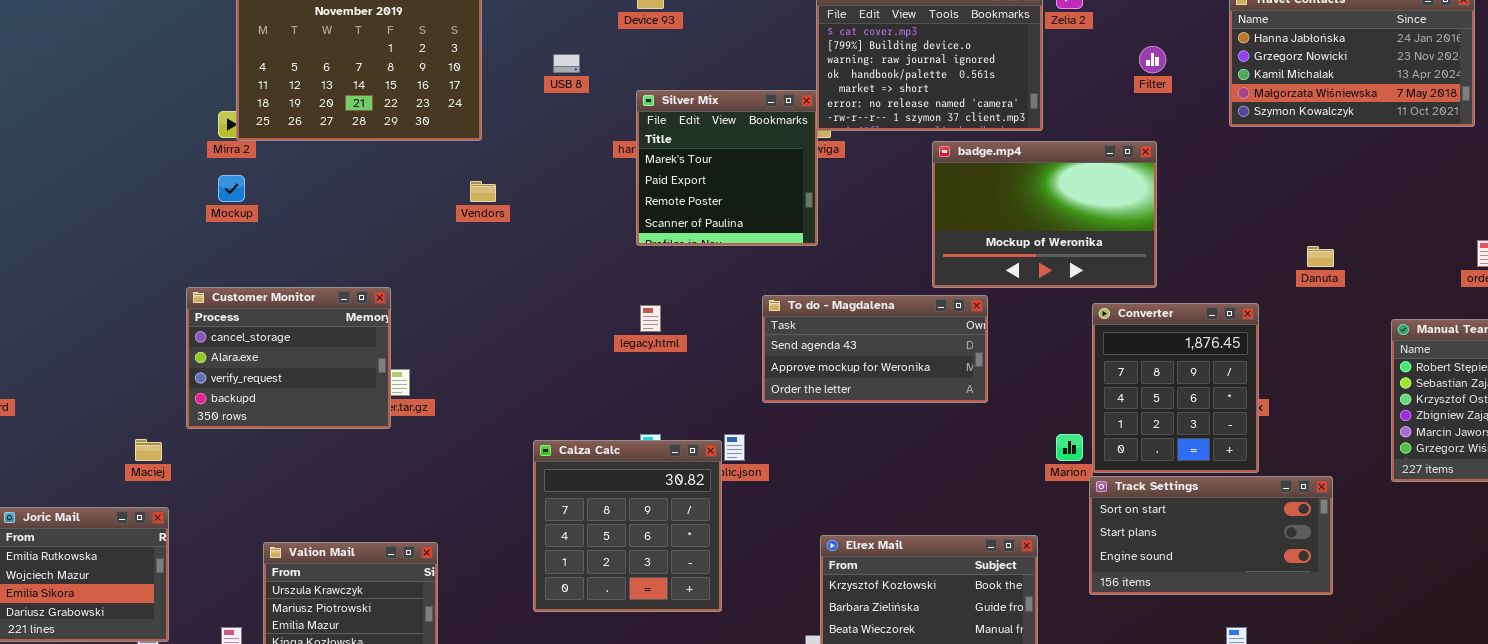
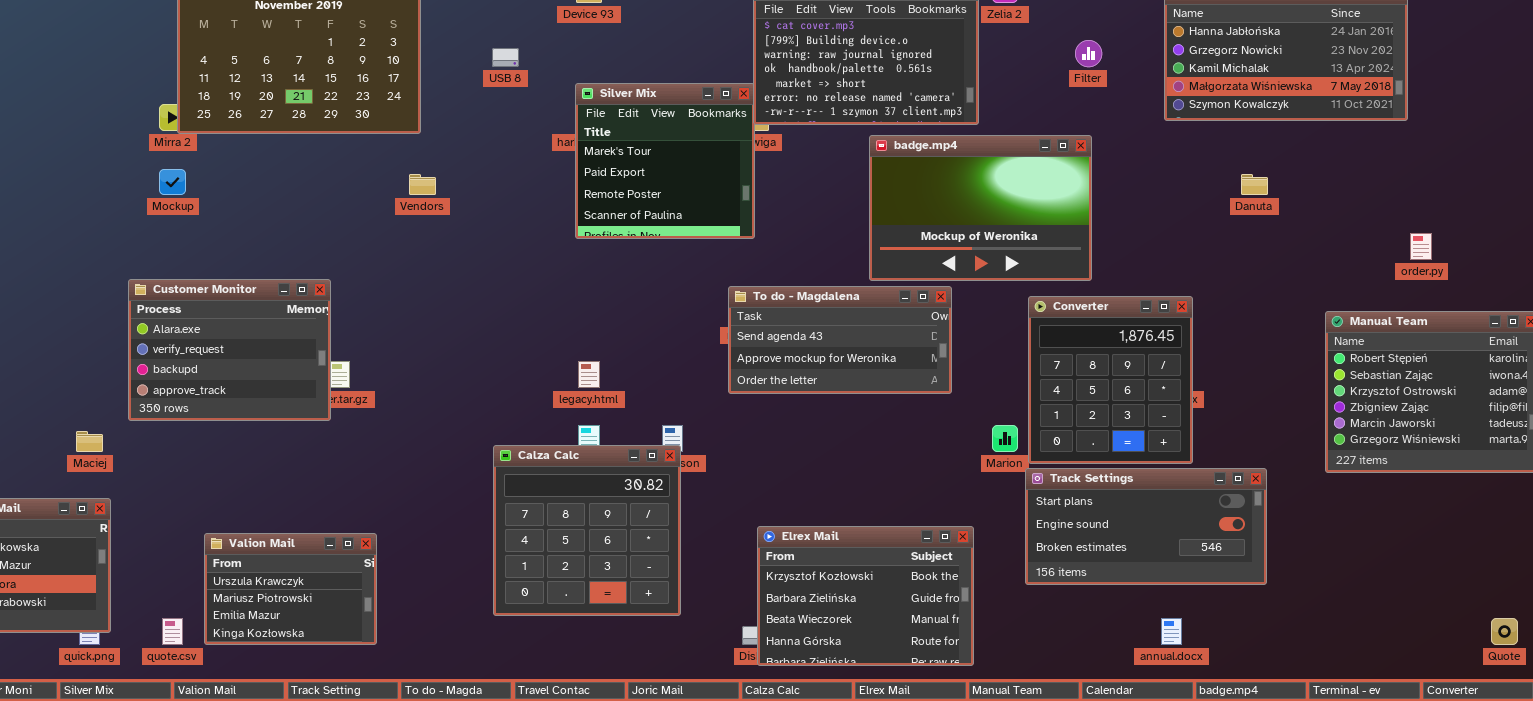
Danuta: [1307,246,1334,267] -> [1241,174,1268,195], moved
Customer Monitor: [186,287,391,429] -> [128,279,331,421], scrolled down 1 row
To do - Magdalena: [762,295,988,403] -> [728,286,952,394], moved
legacy.html: [640,305,661,332] -> [578,361,600,388], moved
Calza Calc: [533,440,722,612] -> [493,445,681,616], moved
Track Settings: [1089,476,1333,595] -> [1025,468,1267,585], scrolled down 1 row

